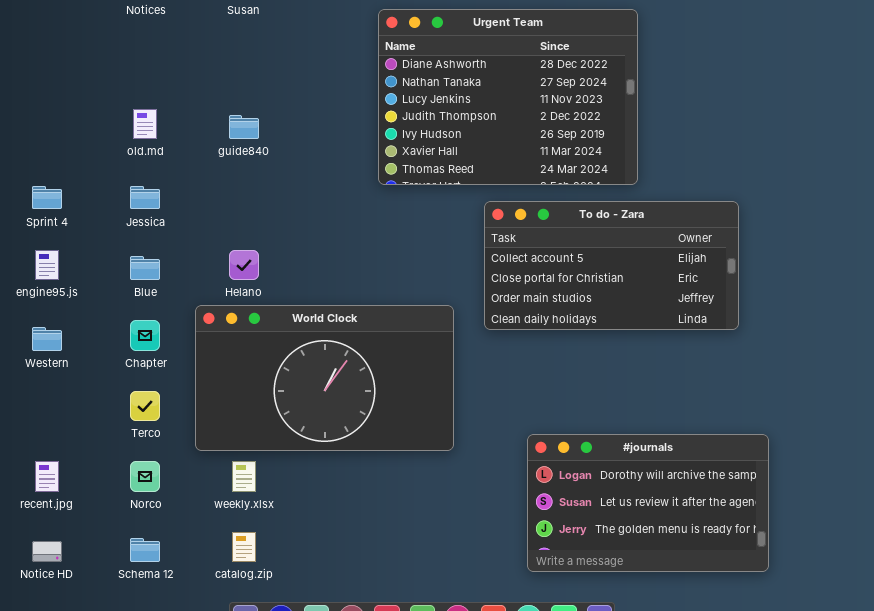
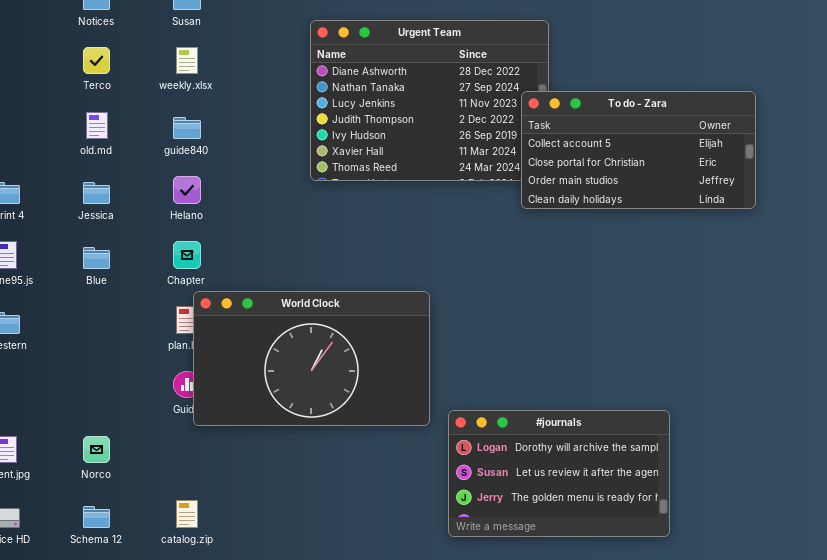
To do - Zara: [484,201,739,330] -> [521,91,756,209], moved
Helano: [229,250,259,280] -> [173,176,201,204], moved
World Clock: [195,305,454,451] -> [193,291,430,426], moved
Chapter: [130,320,160,351] -> [173,241,201,269], moved
Terco: [130,391,160,421] -> [83,47,110,74], moved
weekly.xlsx: [232,461,256,492] -> [176,47,198,74], moved

